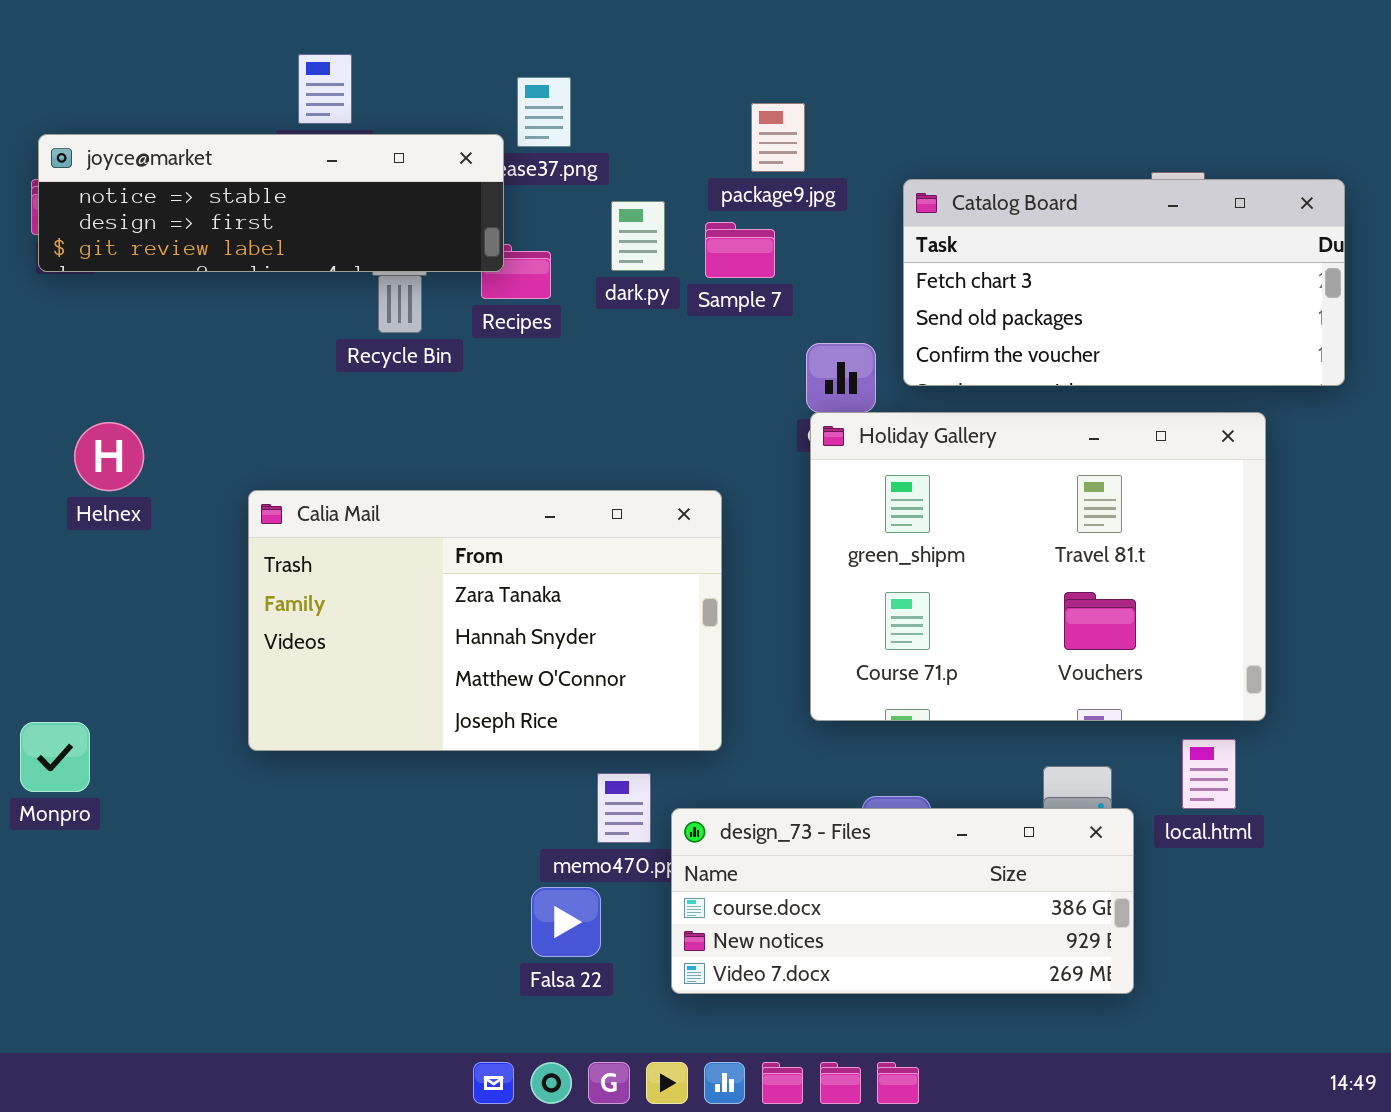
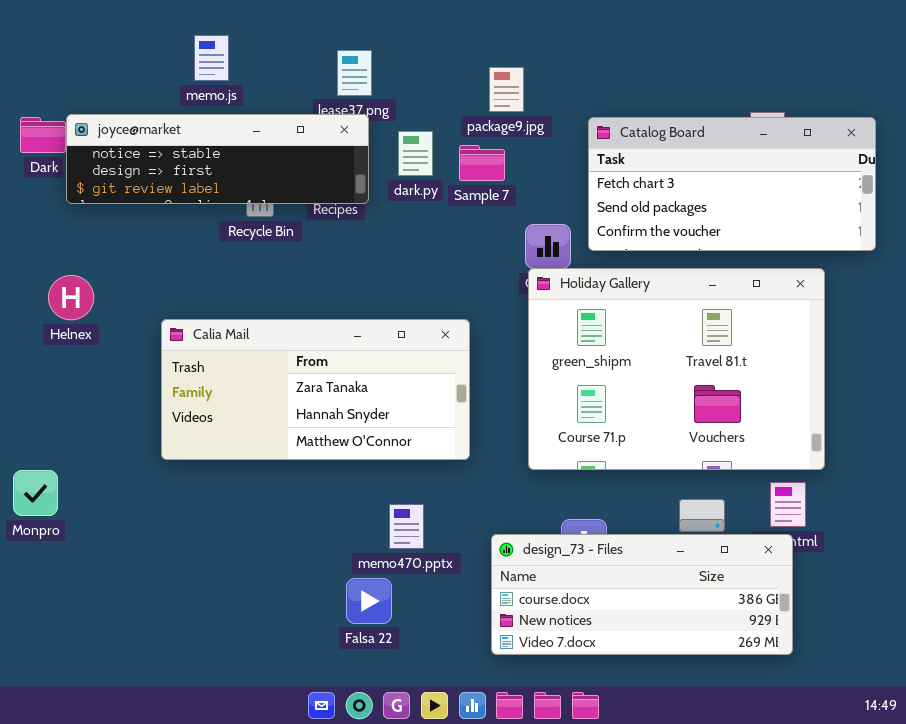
joyce@market: [38,134,504,272] -> [66,114,369,204], moved
Calia Mail: [248,490,722,751] -> [161,319,470,460], resized
design_73 - Files: [671,808,1134,994] -> [491,534,793,655], moved

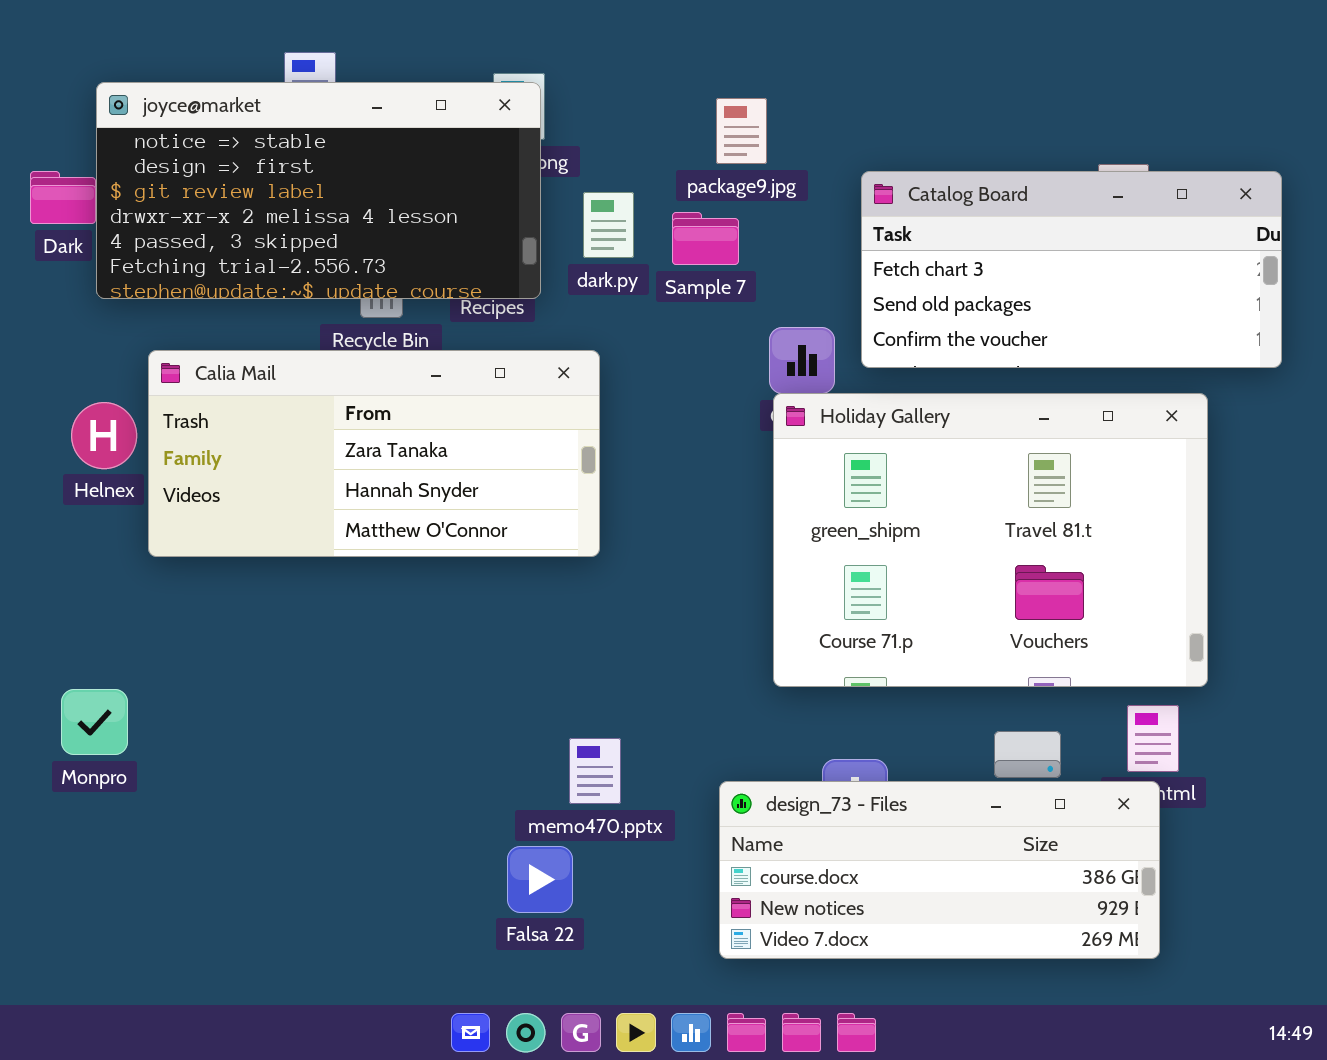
joyce@market: [66,114,369,204] -> [96,82,541,299], resized
Calia Mail: [161,319,470,460] -> [148,350,600,557], moved
Monpro: [13,470,58,516] -> [61,689,128,755], moved

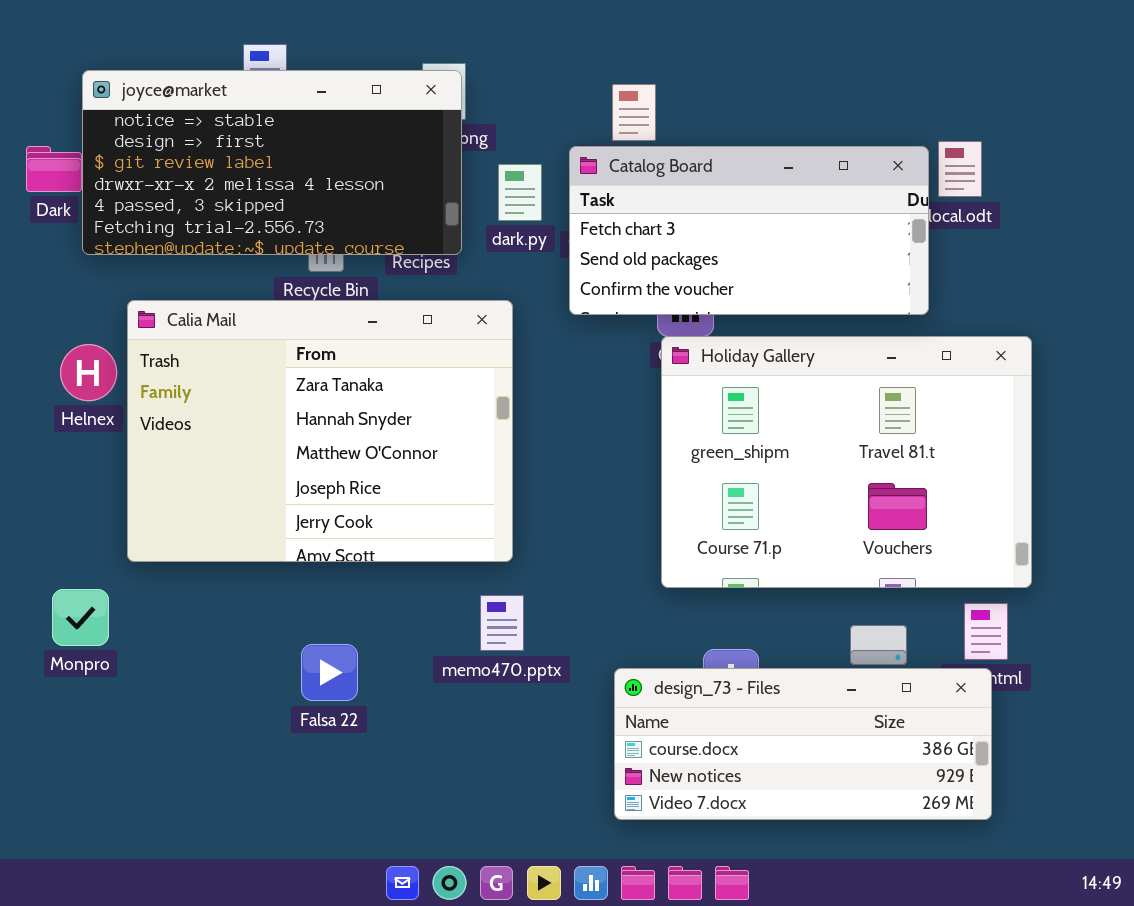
Catalog Board: [861,171,1282,368] -> [569,146,929,315], moved
Calia Mail: [148,350,600,557] -> [127,300,513,562], resized
memo470.pptx: [569,738,621,804] -> [480,595,524,651], moved
Falsa 22: [507,846,573,913] -> [301,644,358,701], moved

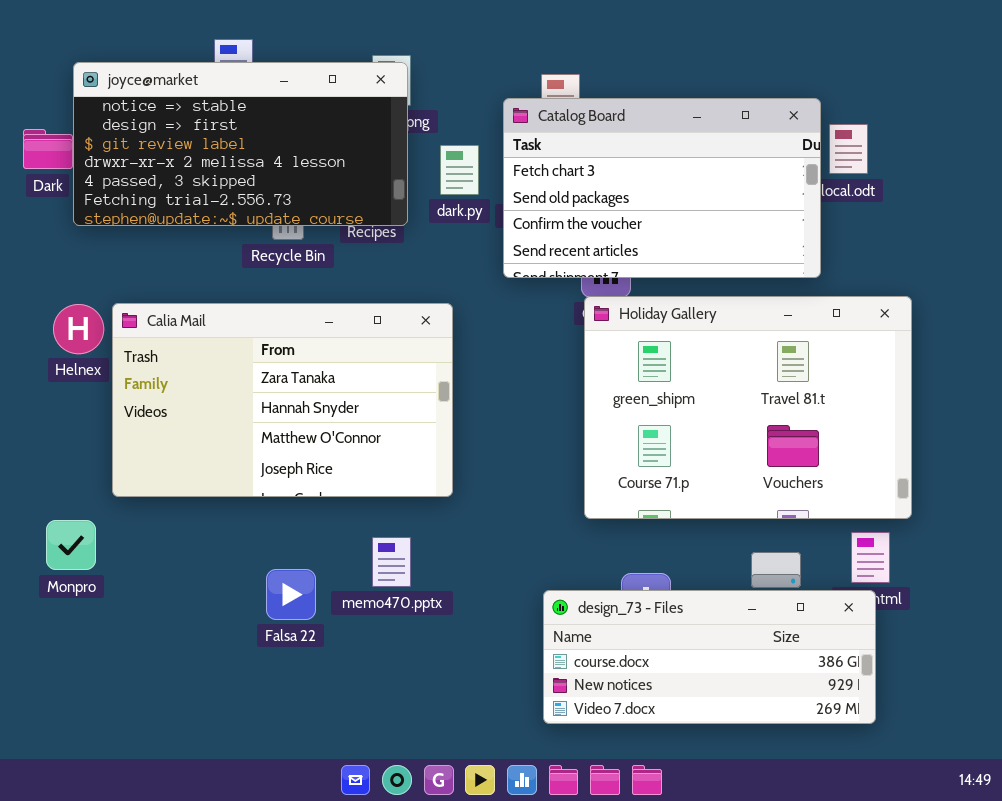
Catalog Board: [569,146,929,315] -> [503,98,821,278], resized
Calia Mail: [127,300,513,562] -> [112,303,453,497], resized
memo470.pptx: [480,595,524,651] -> [372,537,411,587], moved

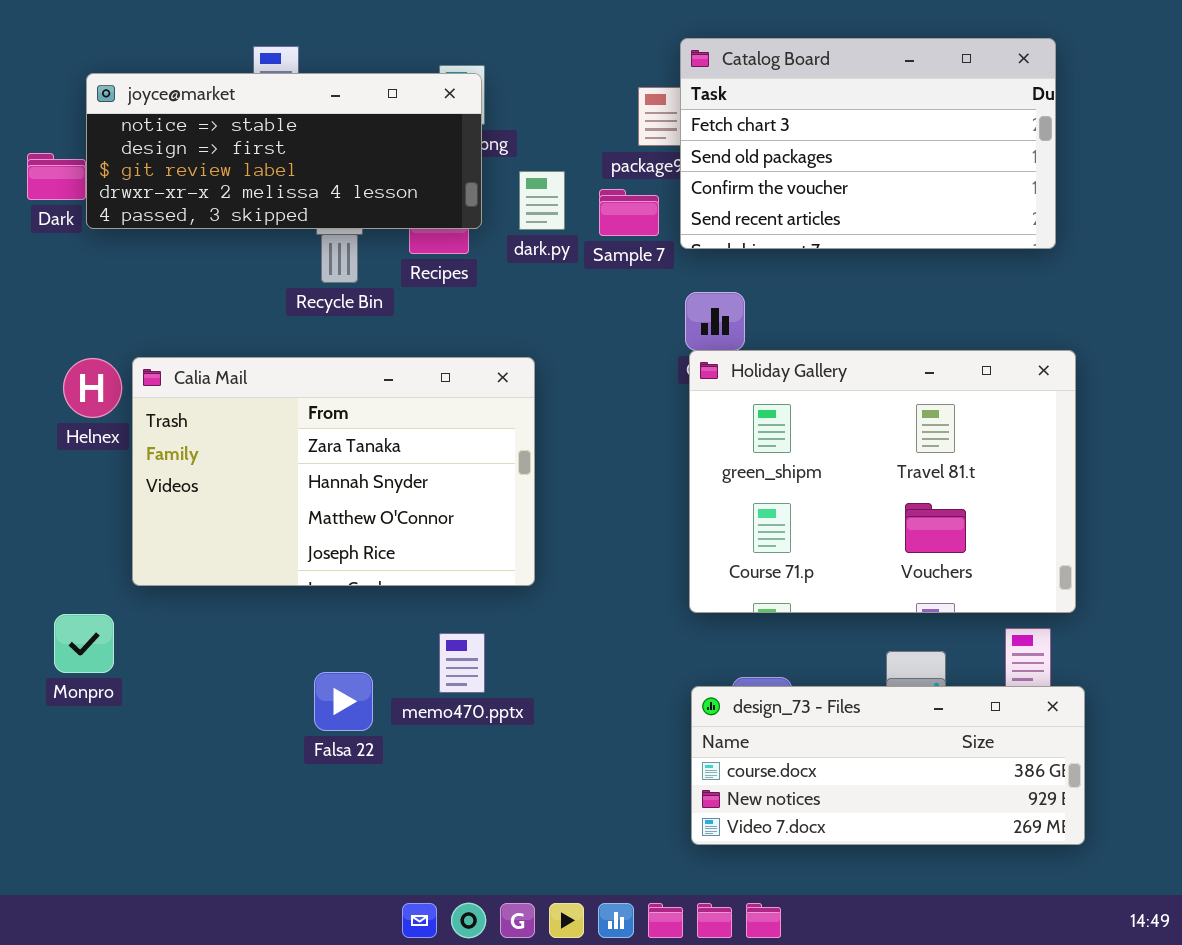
joyce@market: [73,62,408,226] -> [86,73,482,229], resized
Catalog Board: [503,98,821,278] -> [680,38,1056,249], moved
design_73 - Files: [543,590,876,724] -> [691,686,1085,845], moved

